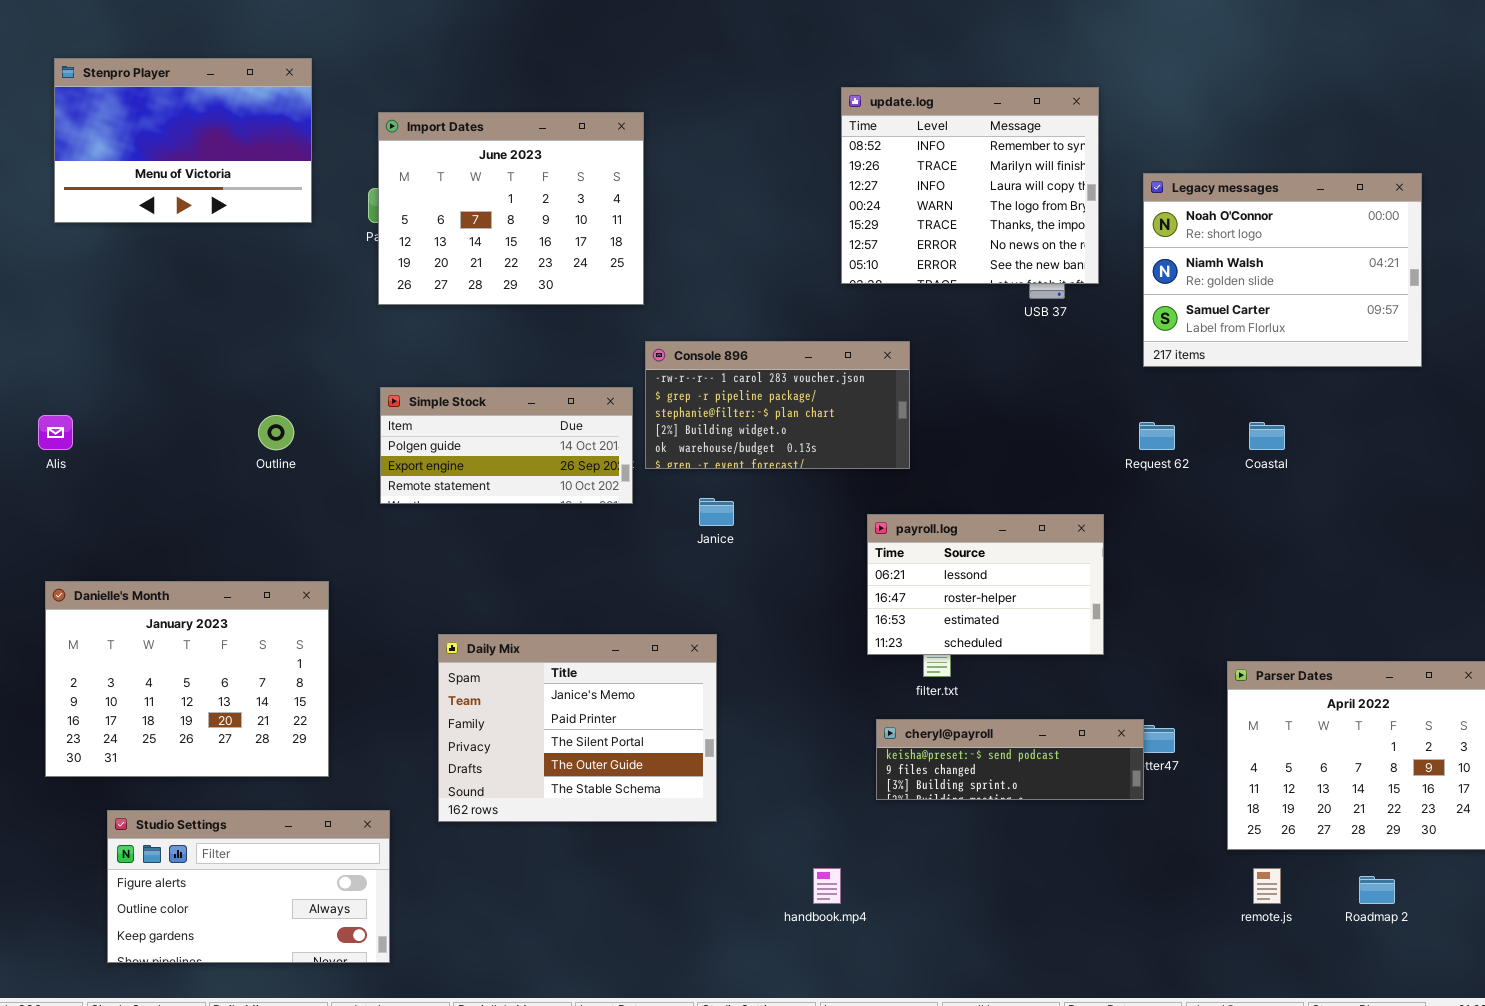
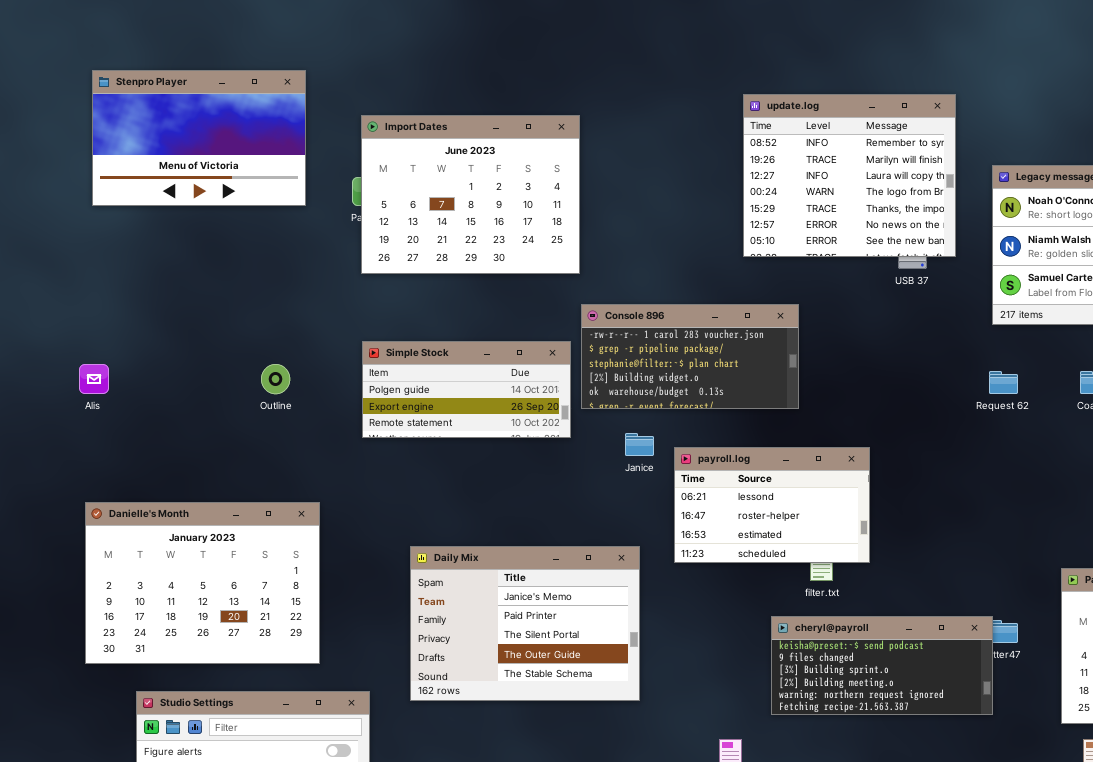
payroll.log: [867,514,1104,655] -> [674,447,870,563], moved
cheryl@payroll: [876,719,1144,800] -> [771,616,993,715], resized

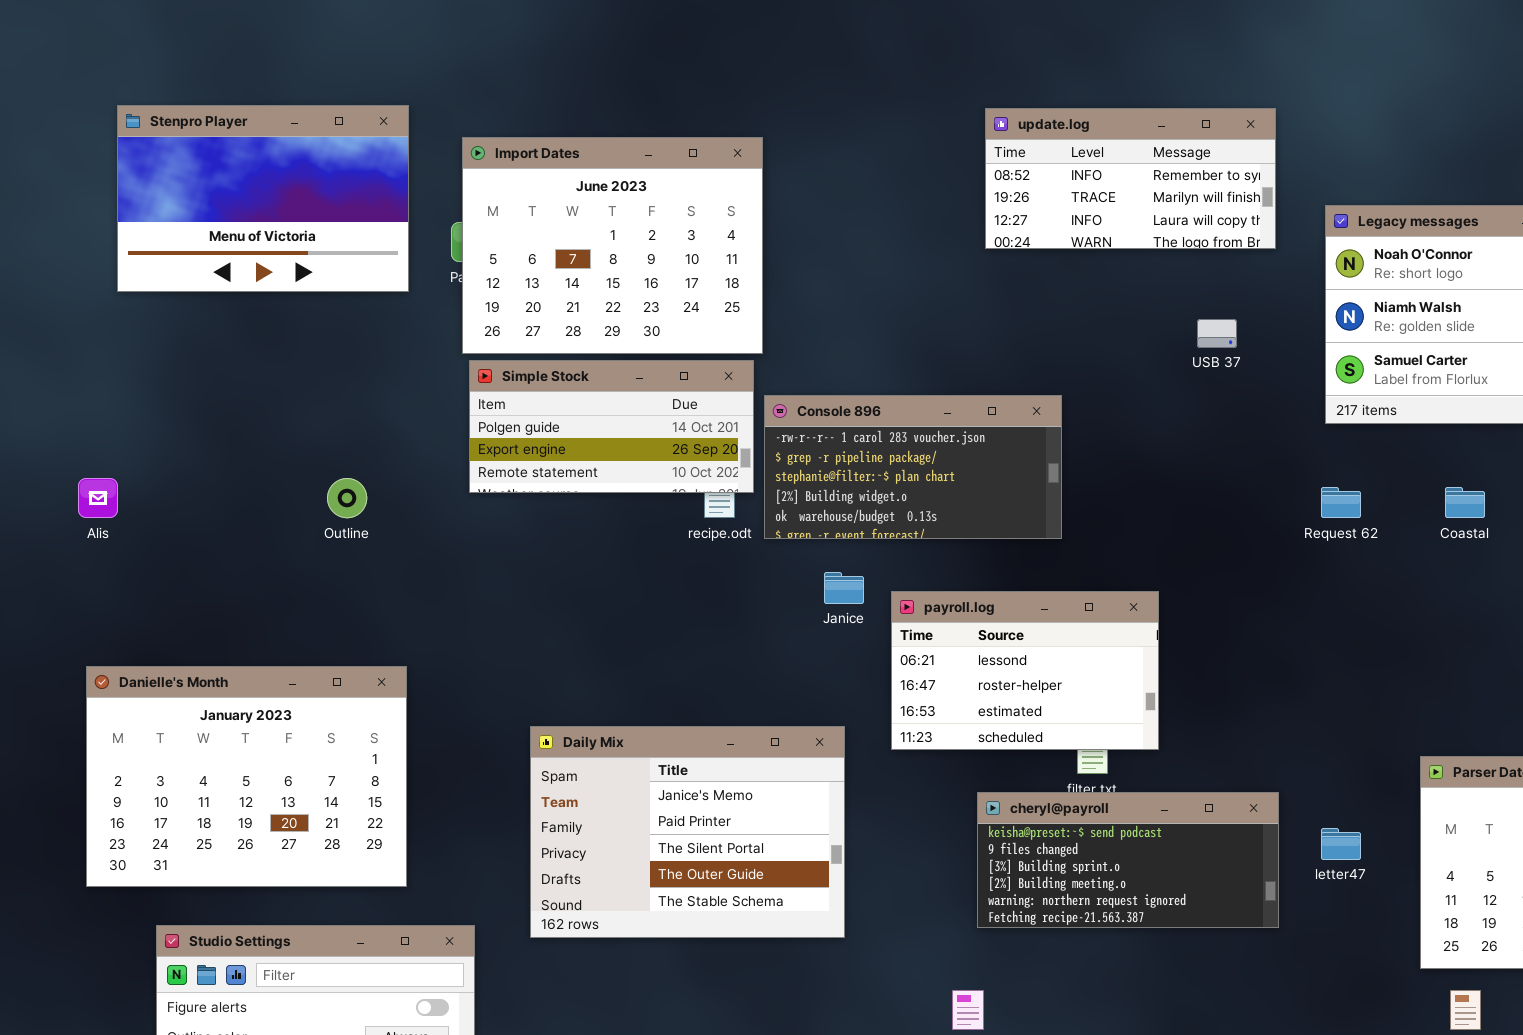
Stenpro Player: [92,70,306,206] -> [117,105,409,292], moved
update.log: [743,94,956,257] -> [985,108,1276,249], resized
Simple Stock: [362,341,571,438] -> [469,360,754,493], moved
cheryl@payroll: [771,616,993,715] -> [977,792,1279,928], moved

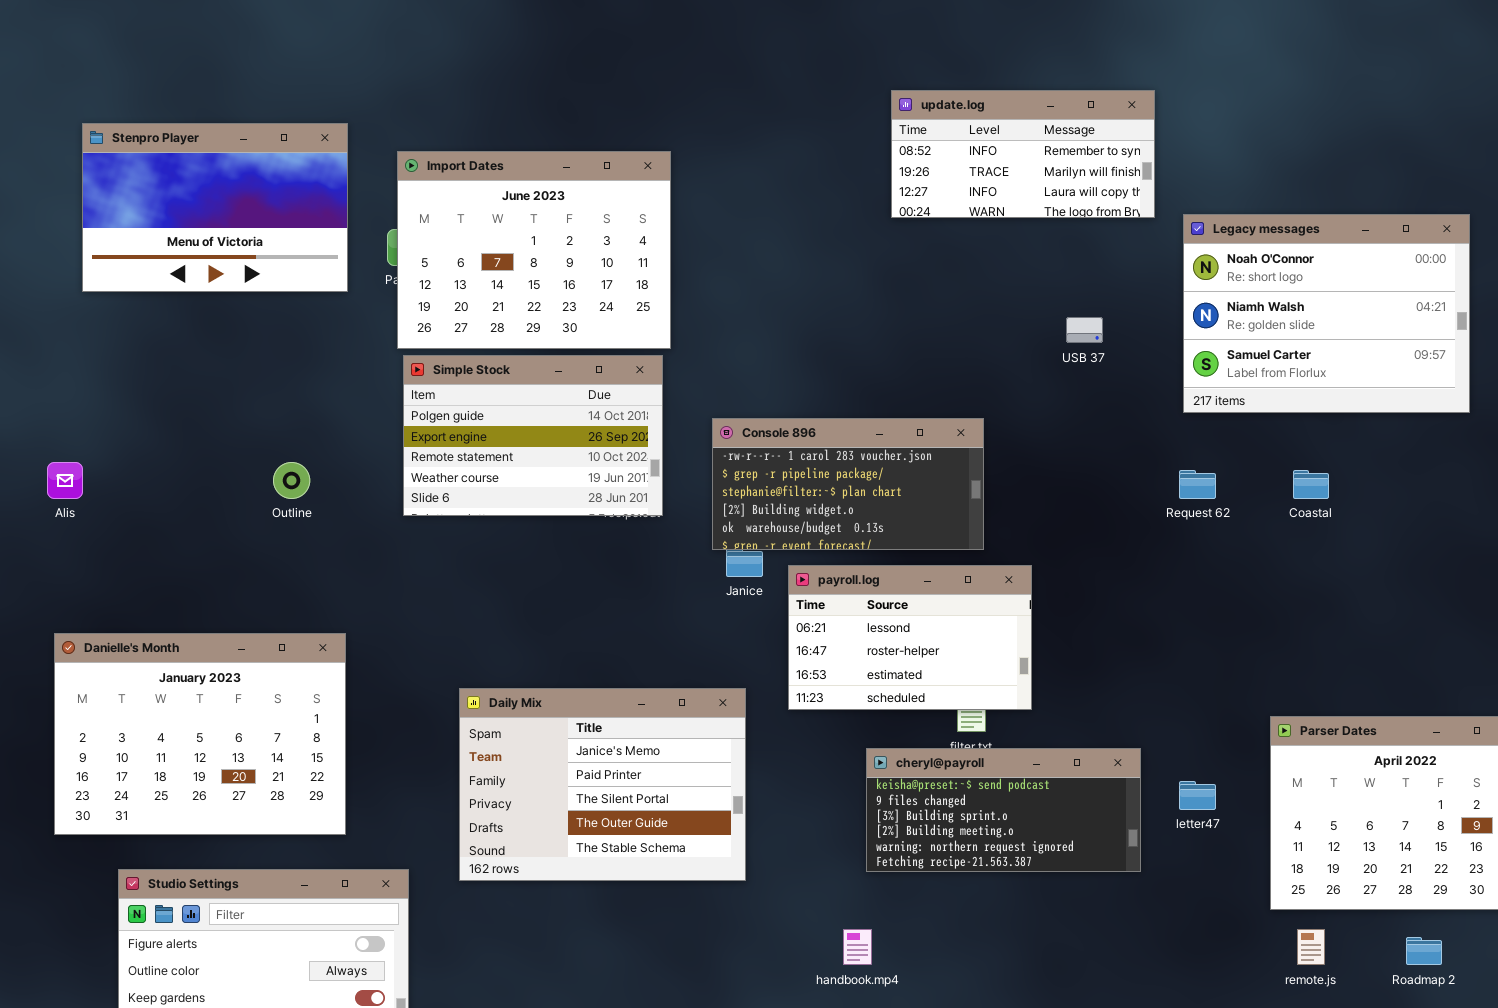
update.log: [985,108,1276,249] -> [891,90,1155,218], moved
Simple Stock: [469,360,754,493] -> [403,355,663,516], resized
Console 896: [764,395,1062,539] -> [712,418,984,550], moved

